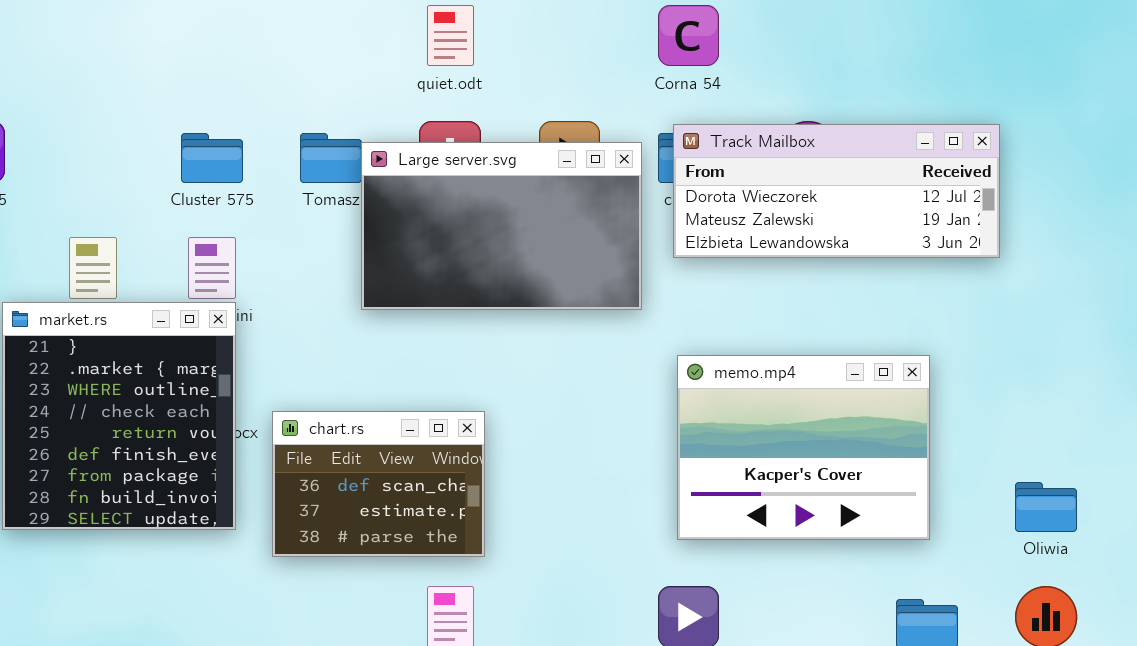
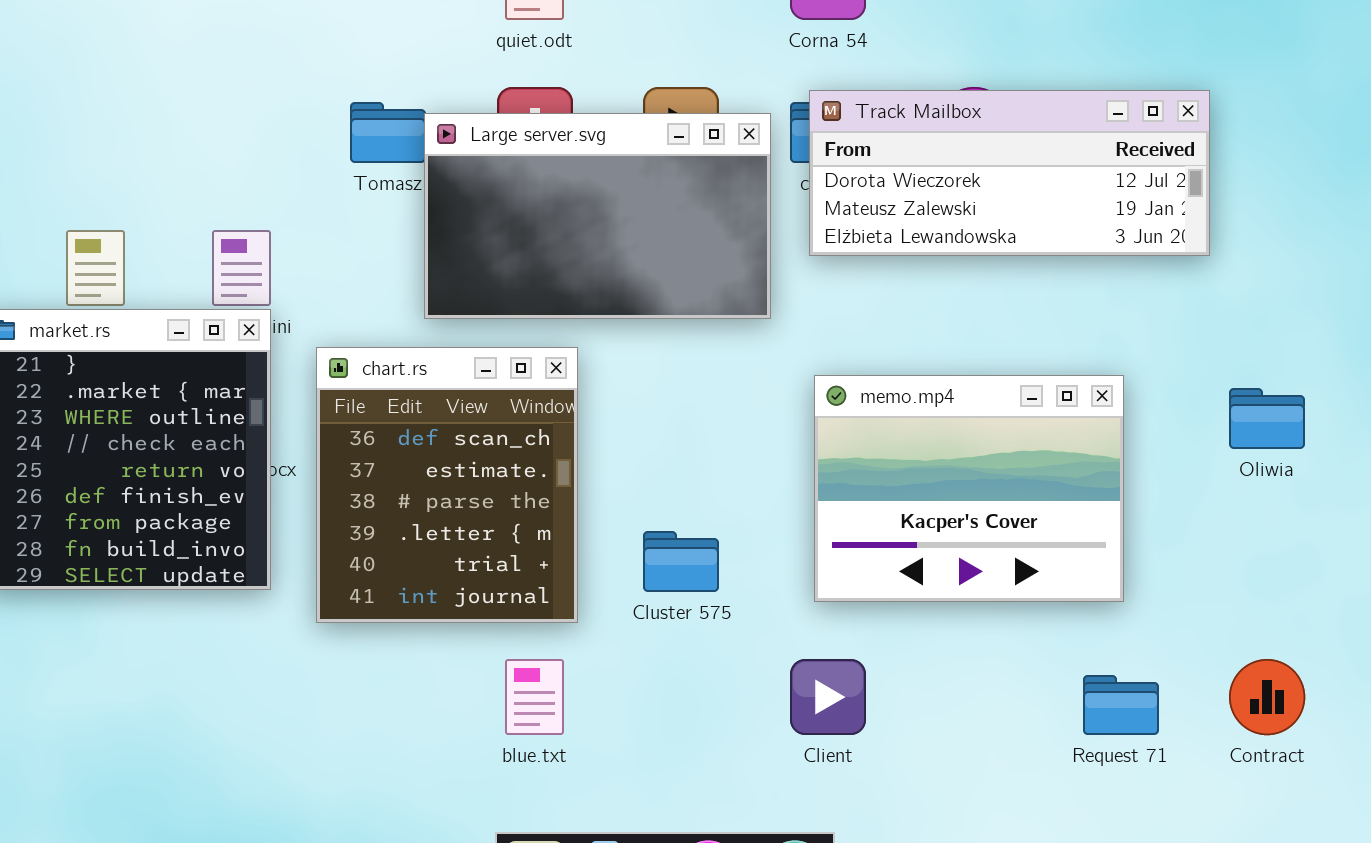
Cluster 575: [181,133,243,183] -> [643,531,719,592], moved
chart.rs: [272,411,485,557] -> [316,347,578,623], resized
Oliwia: [1015,482,1077,532] -> [1229,388,1305,449], moved

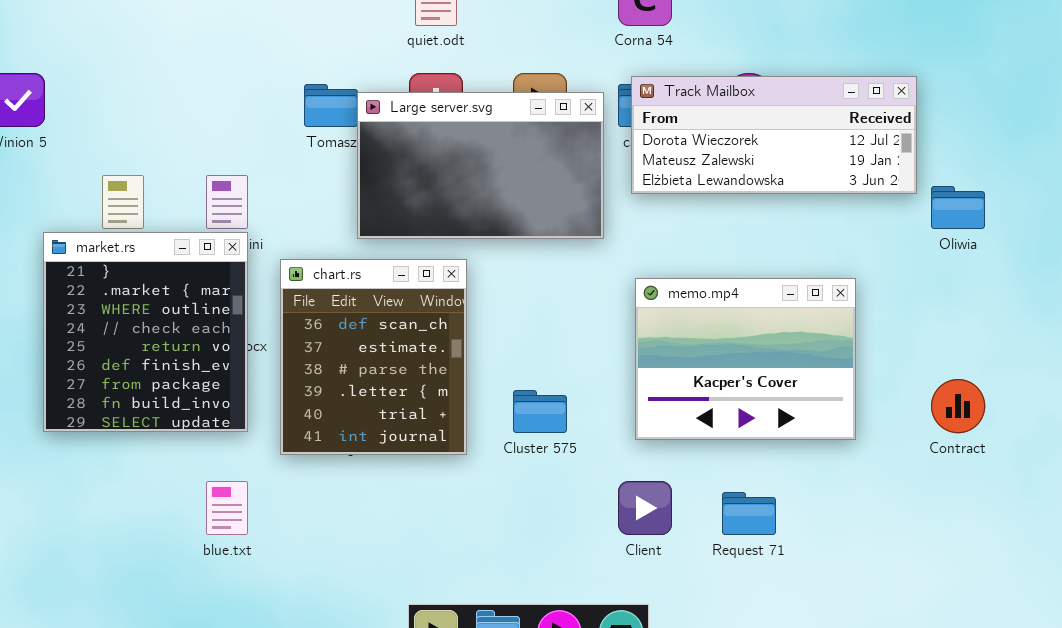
Oliwia: [1229,388,1305,449] -> [931,186,985,229], moved
blue.txt: [505,659,564,735] -> [206,481,248,535], moved
Contract: [1229,659,1305,735] -> [931,379,985,433], moved
Request 71: [1083,675,1159,735] -> [722,492,776,535], moved

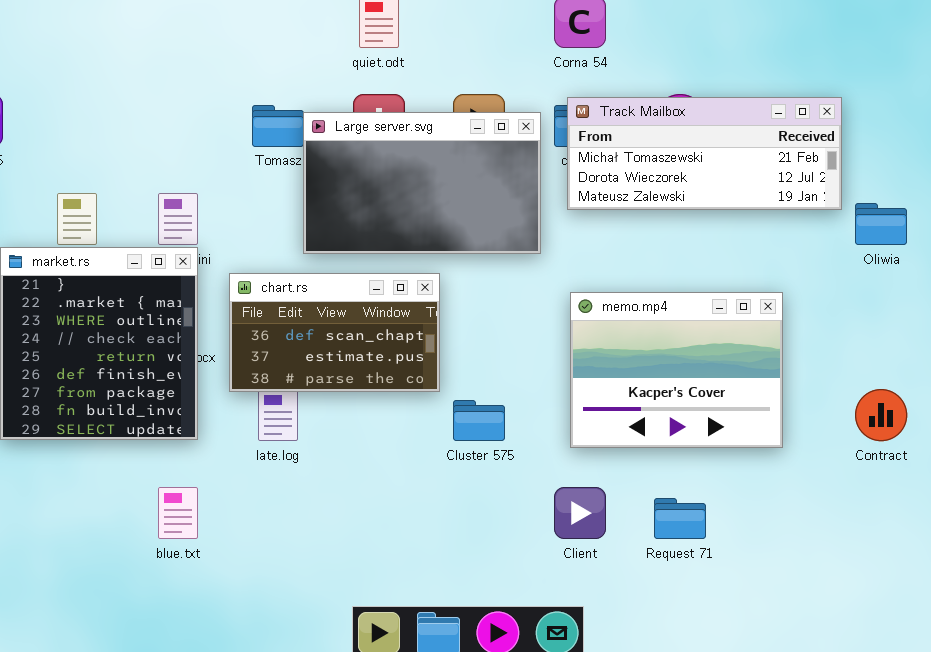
Track Mailbox: [631,76,917,194] -> [567,97,842,210], scrolled up 1 row
chart.rs: [280,259,467,455] -> [229,273,440,392], resized

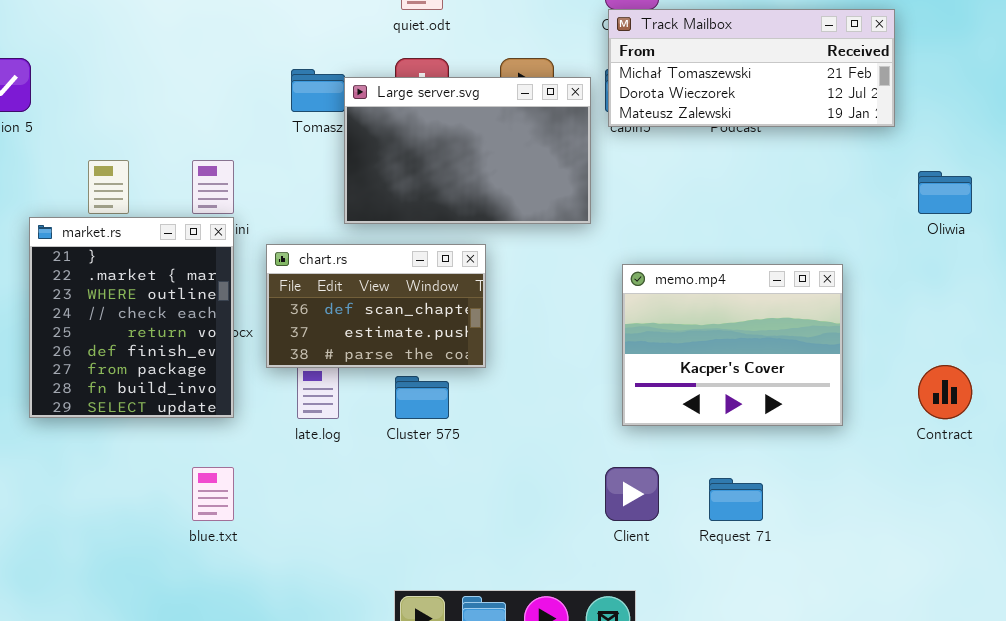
Track Mailbox: [567,97,842,210] -> [608,9,895,127], moved
Cluster 575: [453,400,505,441] -> [395,376,449,419], moved

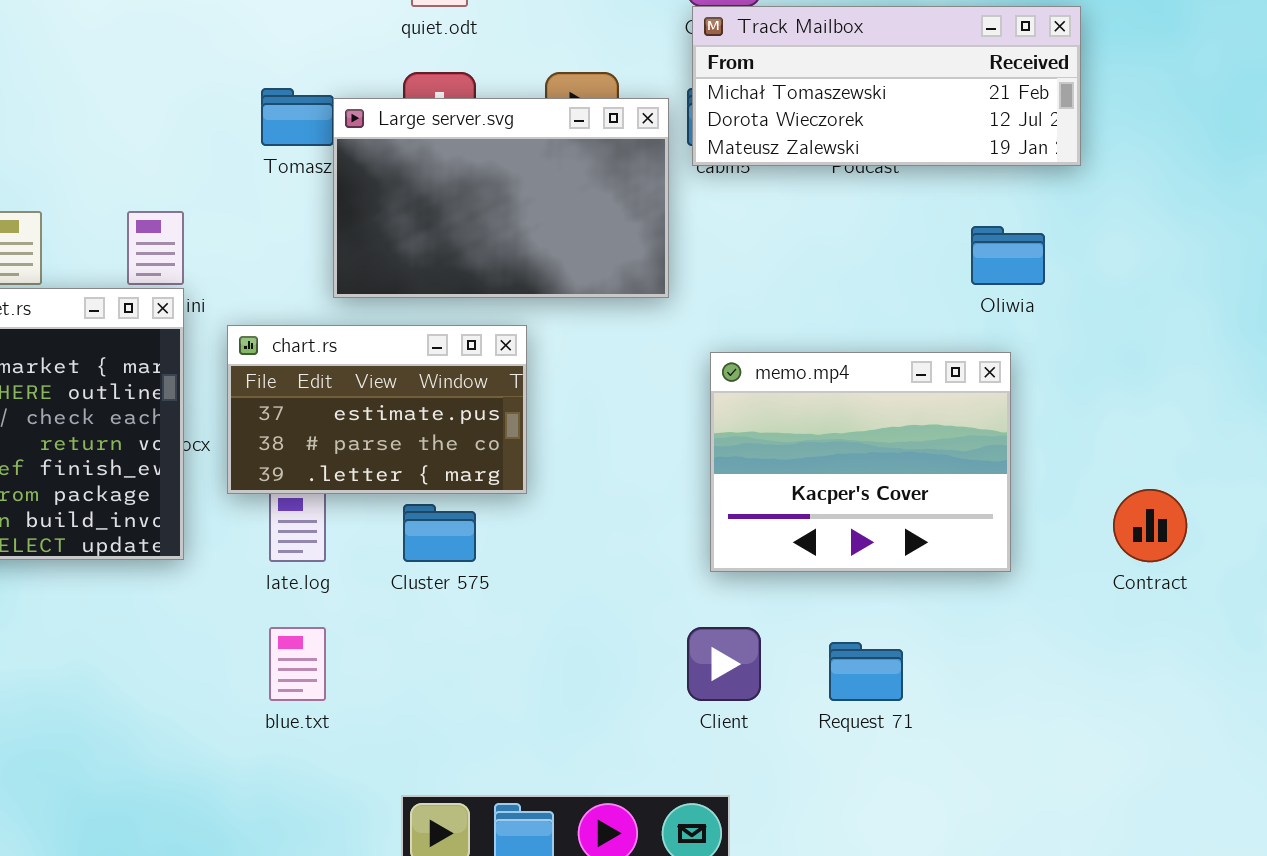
Oliwia: [918,171,972,214] -> [971,226,1045,285], moved
chart.rs: [266,244,486,368] -> [227,325,527,494], scrolled down 1 row
blue.txt: [192,467,234,521] -> [269,627,326,701], moved

